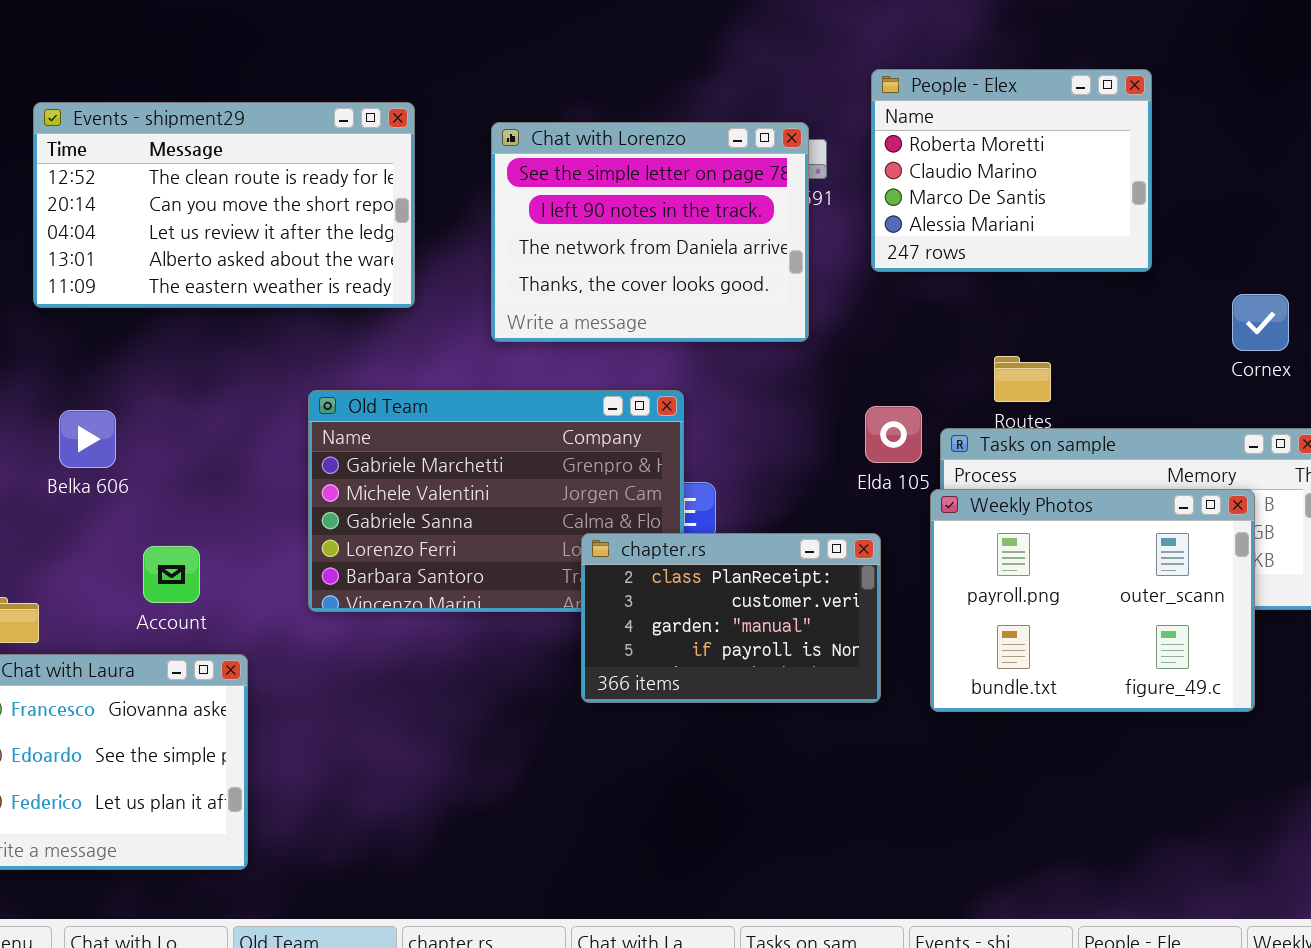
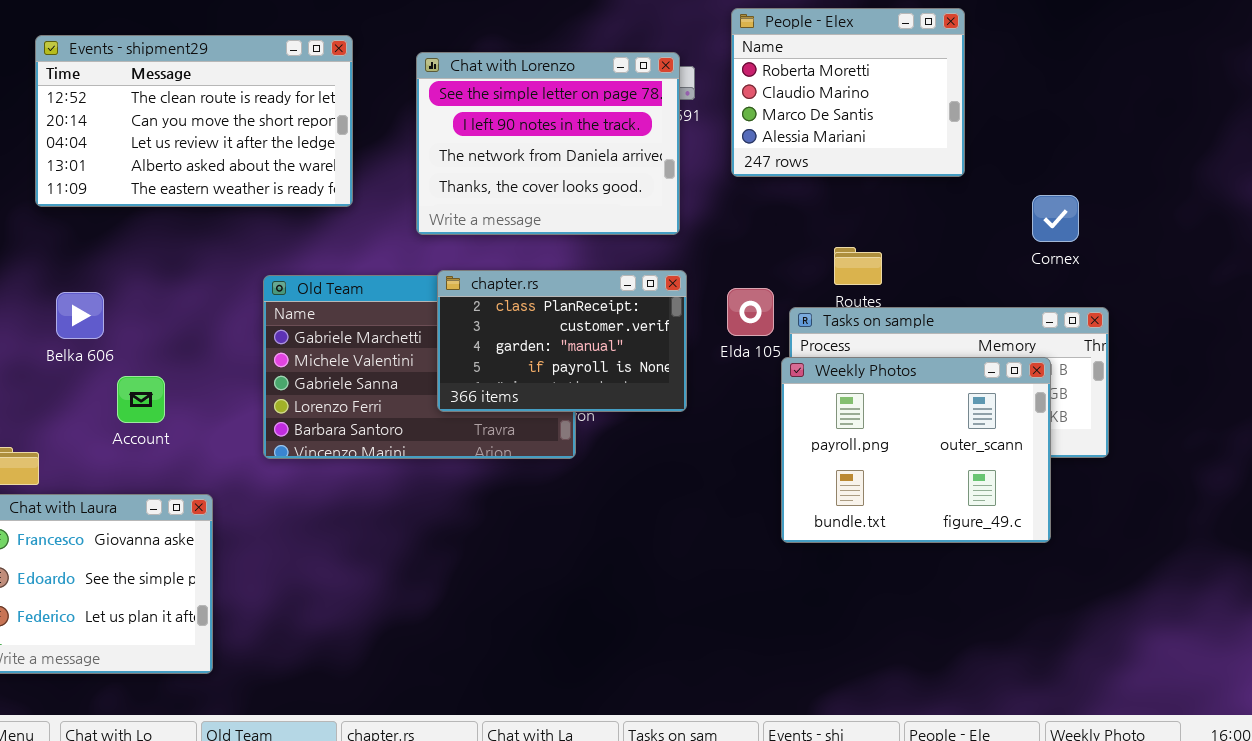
chapter.rs: [581,533,881,703] -> [437,270,687,412], moved
Account: [143,546,200,603] -> [117,376,165,423], moved

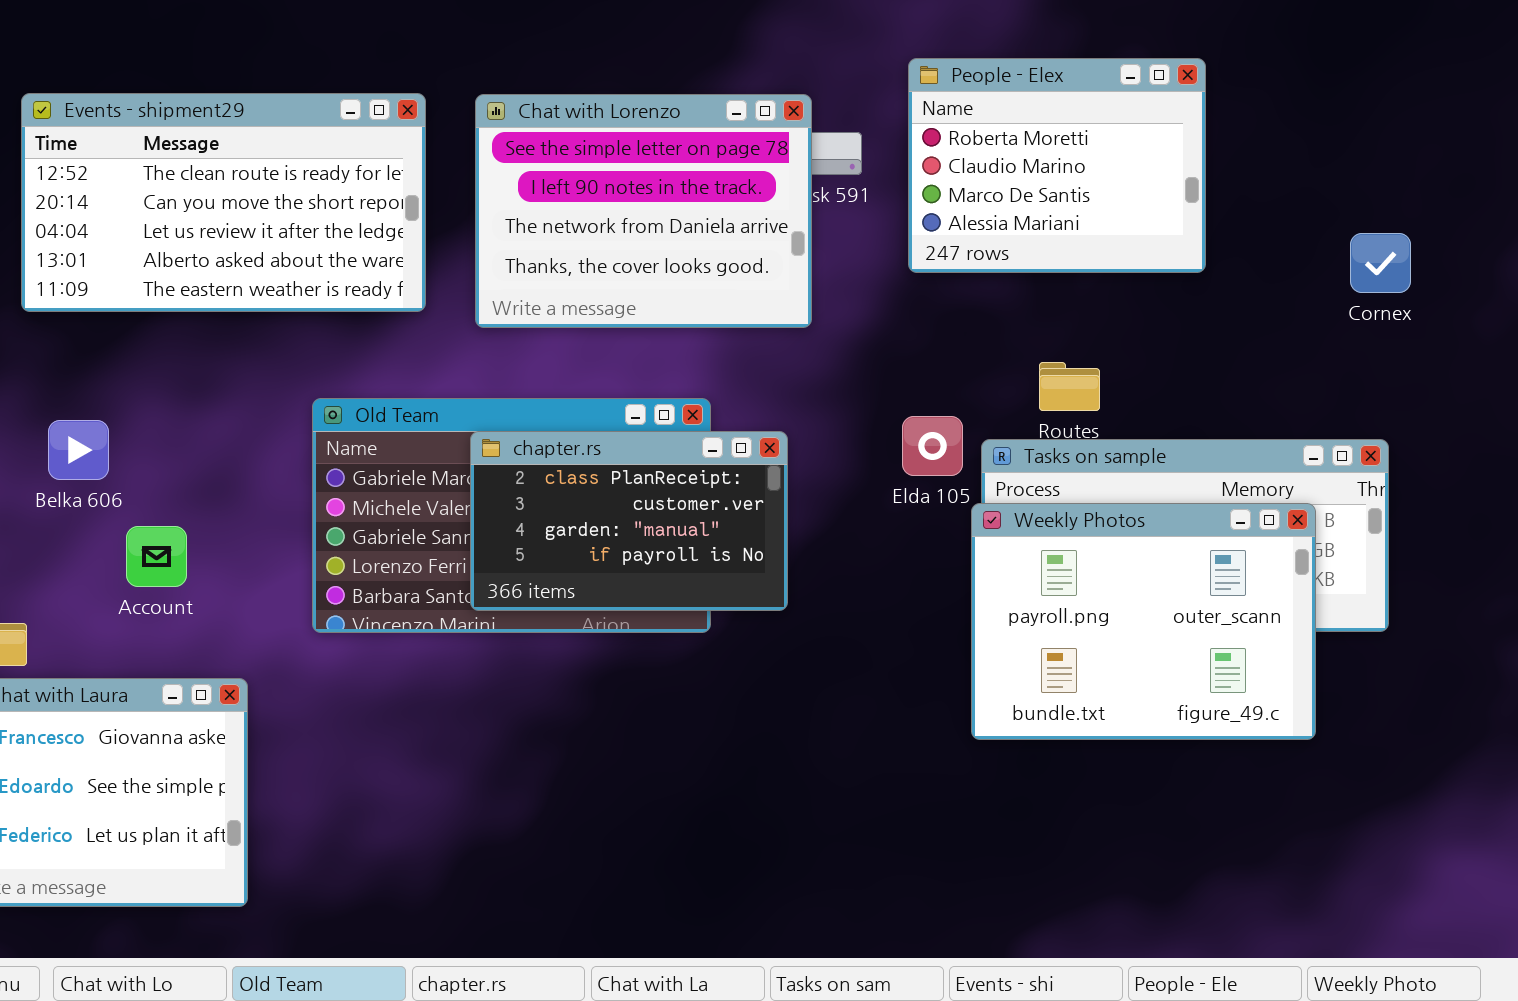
Chat with Lorenzo: [416,52,680,235] -> [475,94,812,328], moved
Cornex: [1032,195,1079,242] -> [1350,233,1411,293], moved
chapter.rs: [437,270,687,412] -> [470,431,788,611], moved

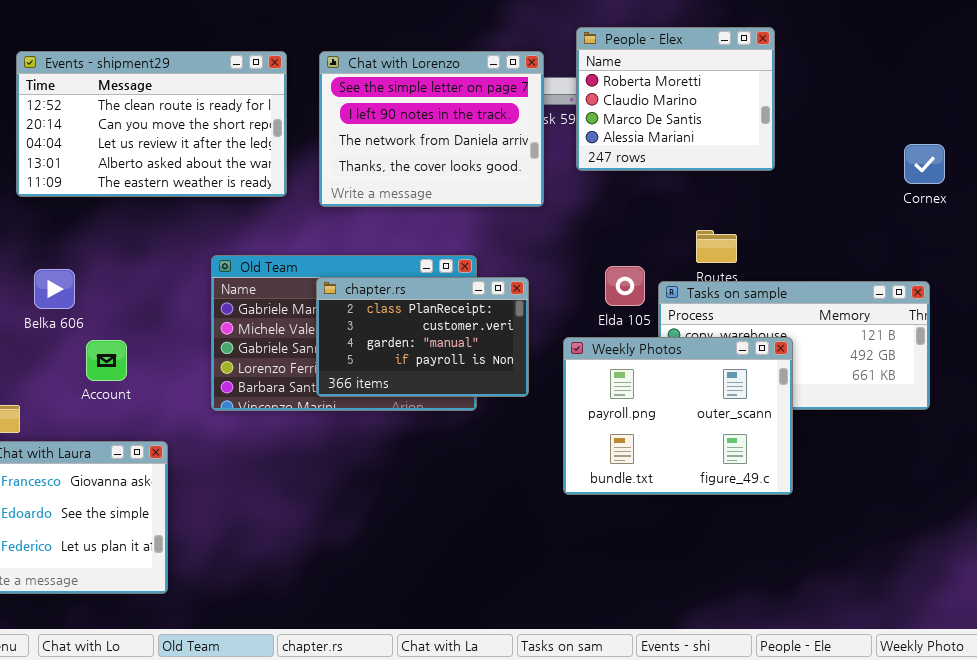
People - Elex: [908,58,1206,273] -> [576,27,775,171], moved
Weekly Photos: [971,503,1316,740] -> [563,337,793,495], moved

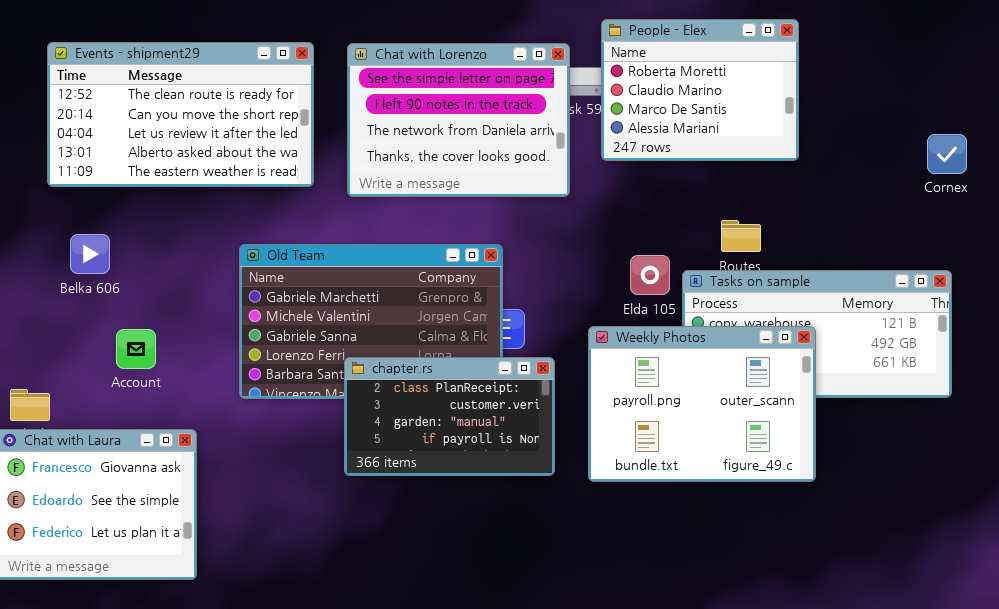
Belka 606: [34,269,75,309] -> [70,234,110,274], moved
chapter.rs: [316,277,529,397] -> [344,357,555,476], moved

